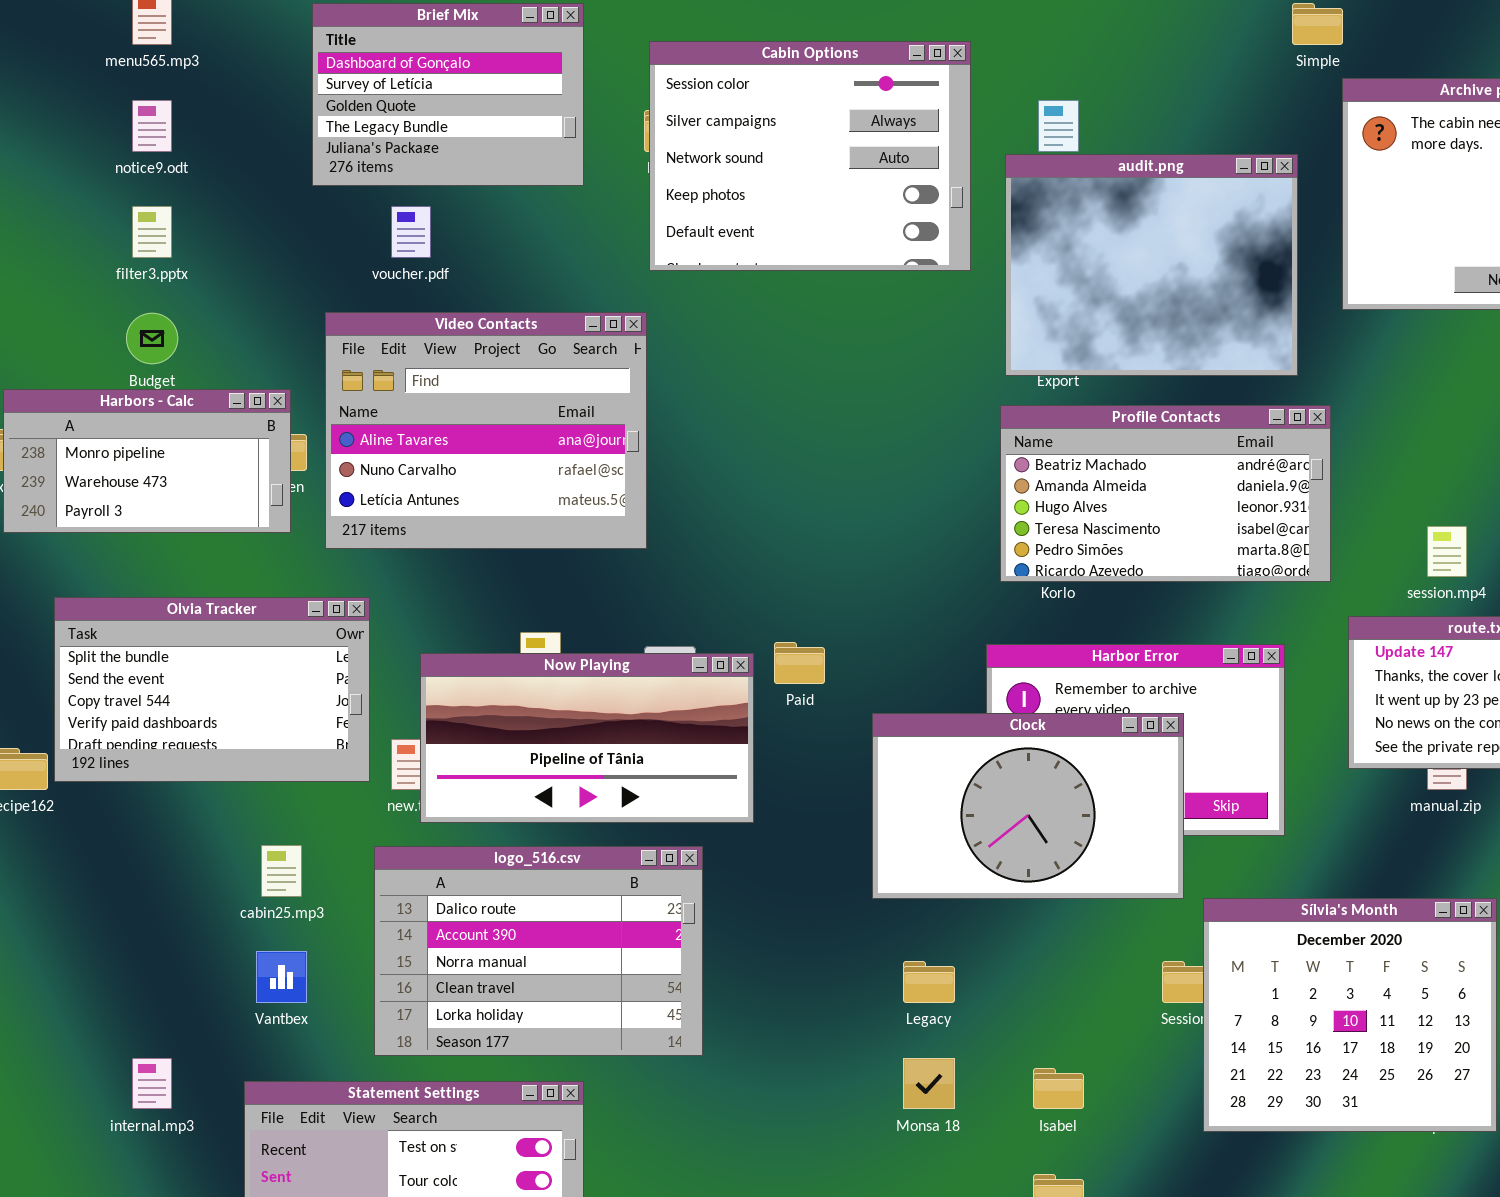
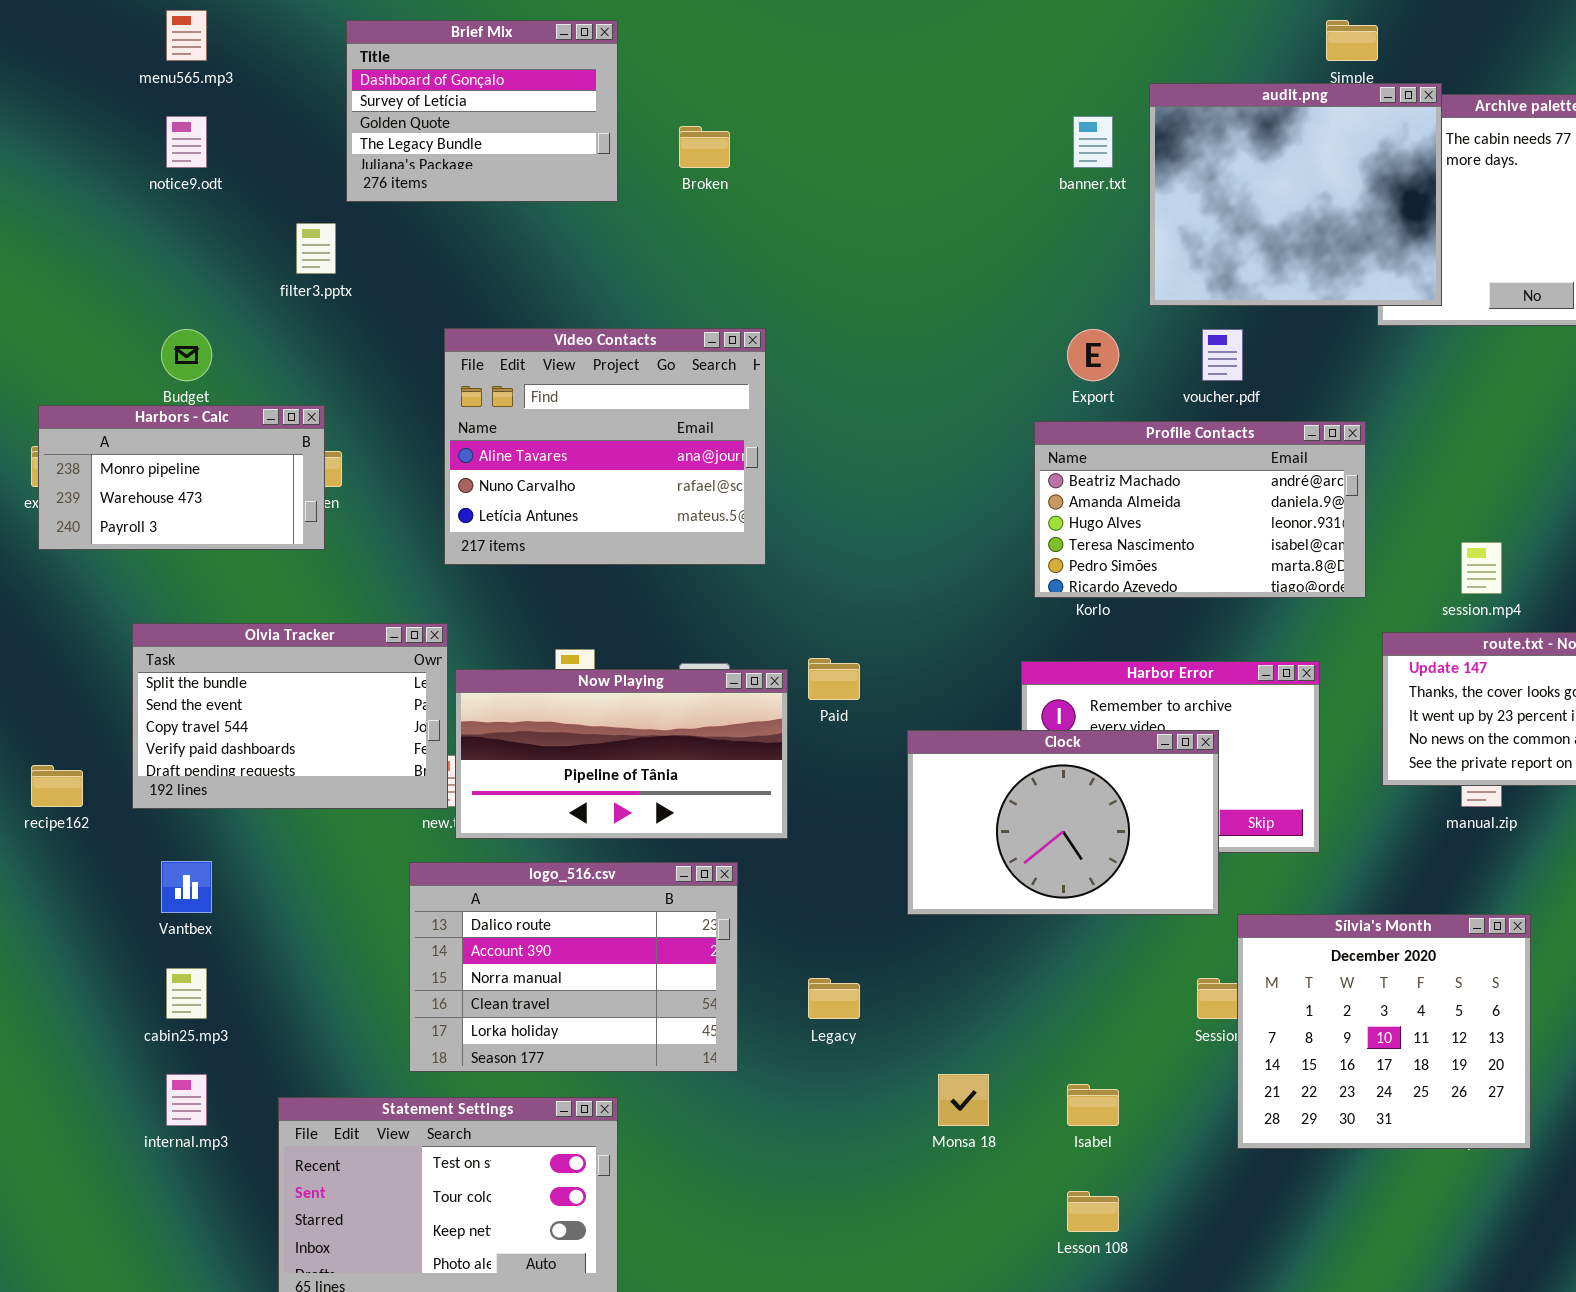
Cabin Options: [649,41,971,271] -> none, closed
audit.png: [1005,154,1298,376] -> [1149,83,1442,306], moved
filter3.pptx: [132,206,172,258] -> [296,223,336,274], moved
voucher.pdf: [391,206,431,258] -> [1202,329,1243,381], moved
Video Contacts: [325,312,647,549] -> [444,328,766,565], moved
Olvia Tracker: [54,597,370,782] -> [132,623,448,809], moved
cabin25.mp3: [261,845,302,897] -> [166,968,207,1019], moved
Vantbex: [256,951,307,1003] -> [161,861,212,913], moved
Legacy: [903,961,955,1003] -> [808,978,860,1019], moved

